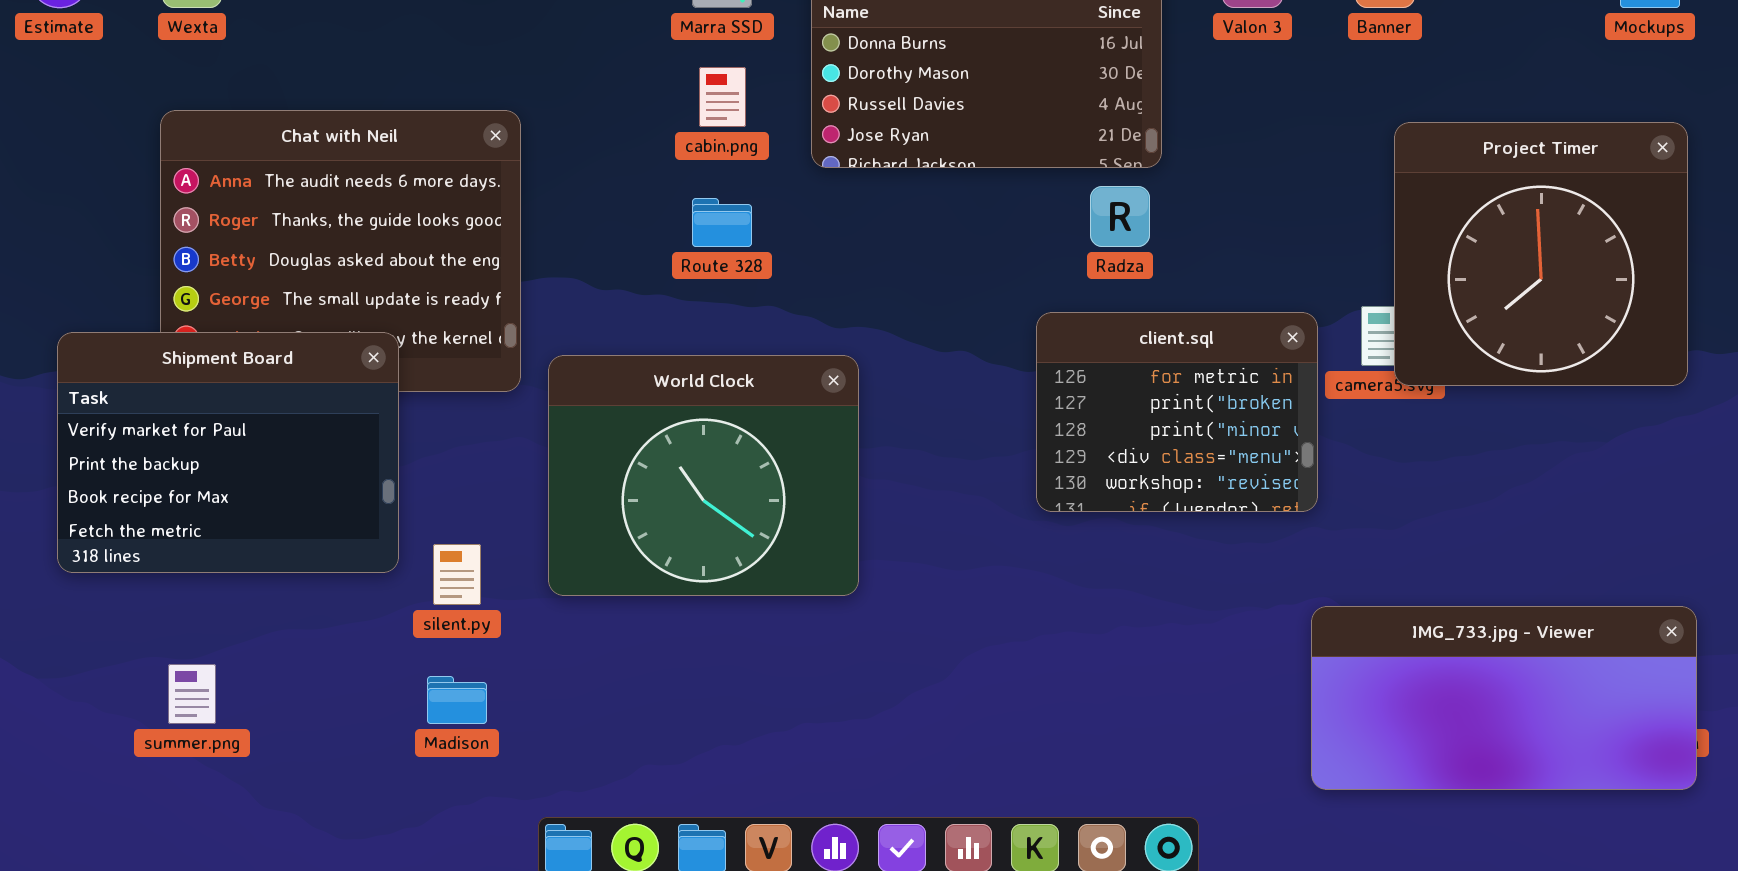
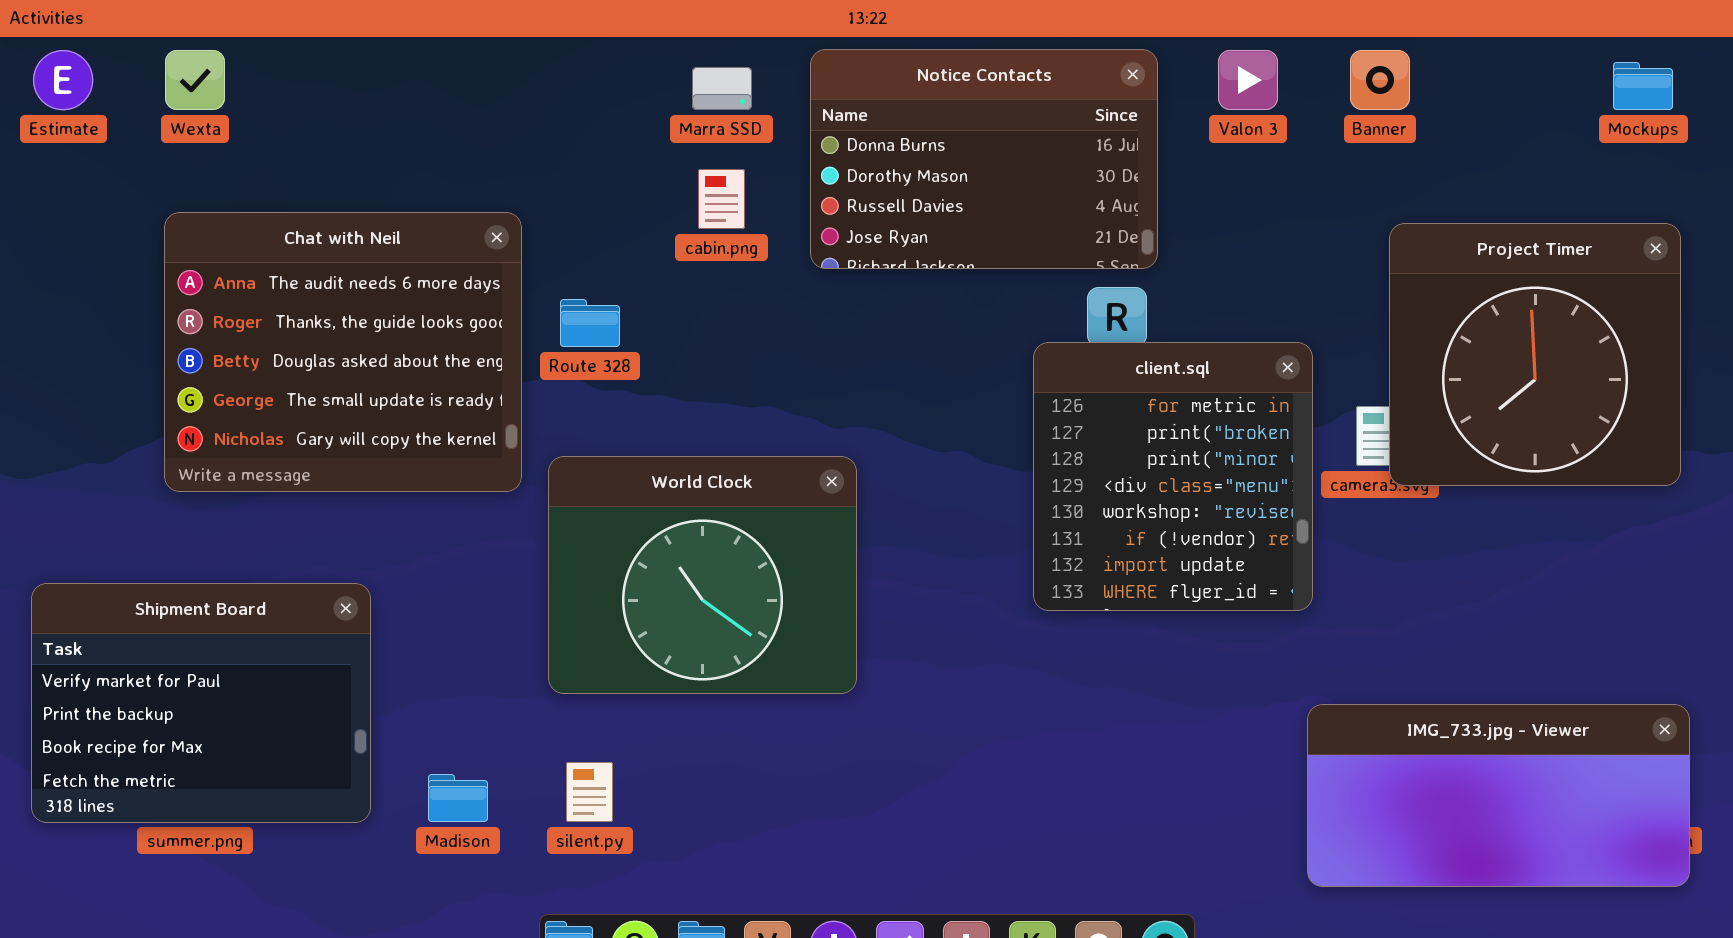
Route 328: [692,198,752,247] -> [560,299,620,347], moved
client.sql: [1036,312,1318,512] -> [1033,342,1313,611], resized
Shipment Board: [57,332,399,573] -> [31,583,371,823], moved
silent.py: [433,544,481,605] -> [566,762,613,822], moved

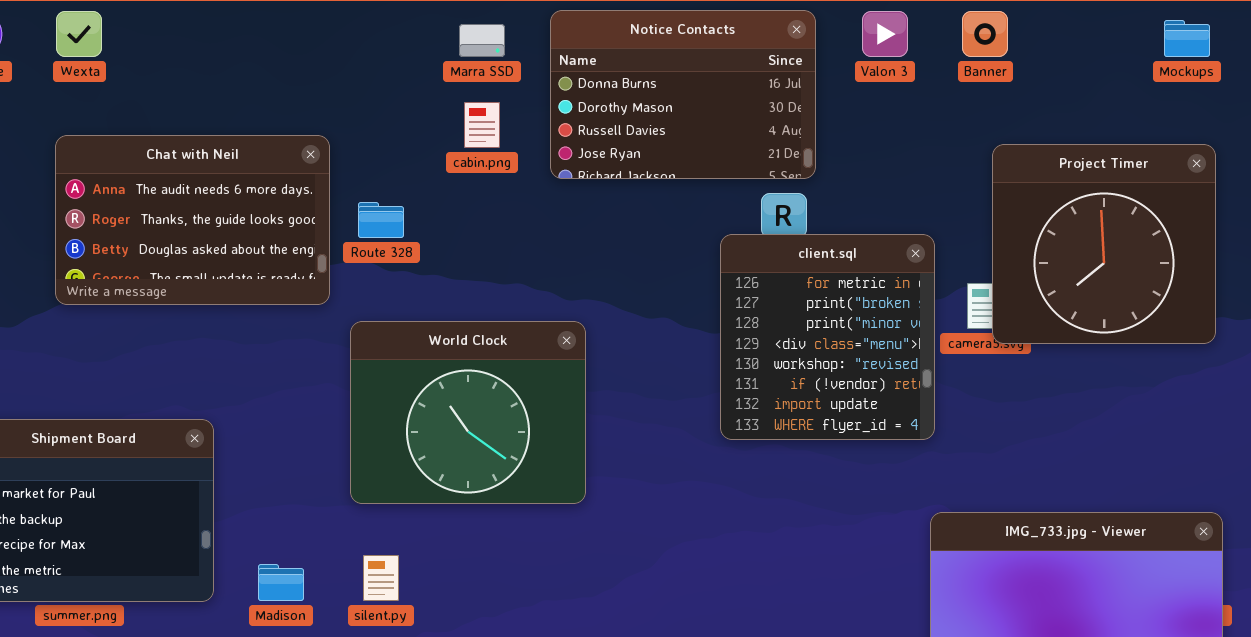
Chat with Neil: [164,212,522,492] -> [55,135,330,305], resized

